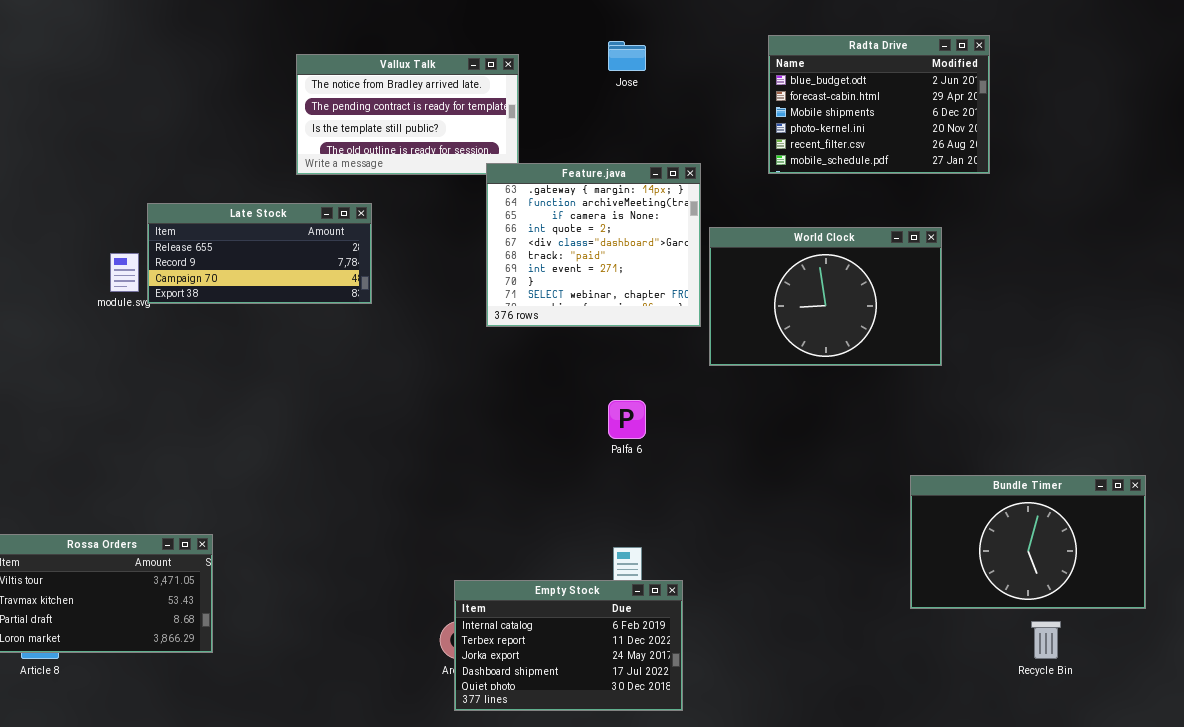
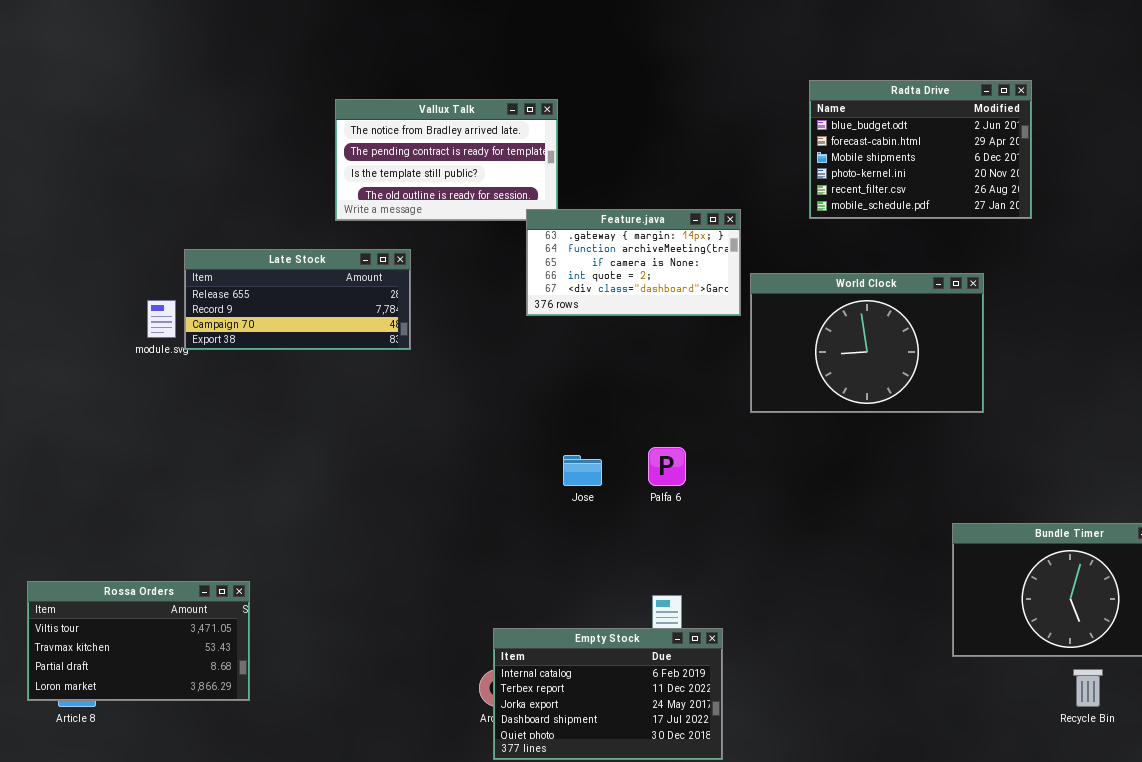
Jose: [608,41,646,71] -> [563,455,602,486], moved
Feature.java: [486,163,701,327] -> [526,209,741,316], resized

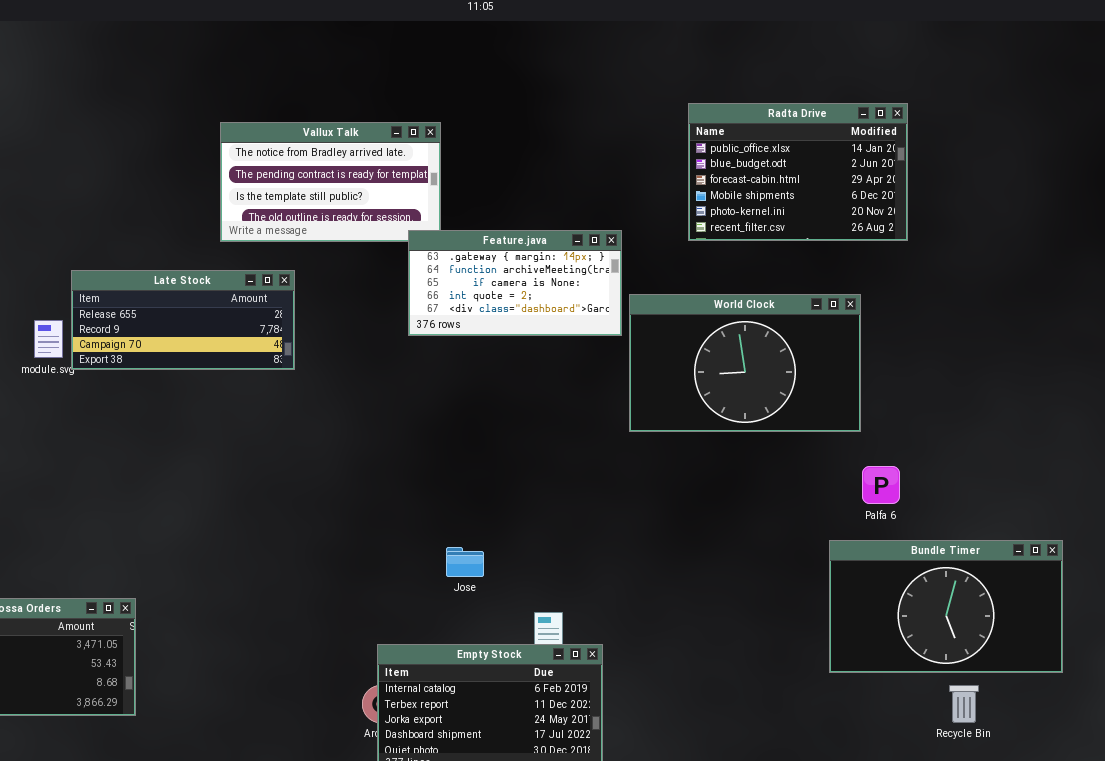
Radta Drive: [809,80,1032,219] -> [688,103,908,241], scrolled up 1 row
Palfa 6: [648,447,686,486] -> [862,466,900,504], moved
Jose: [563,455,602,486] -> [446,547,484,577], moved

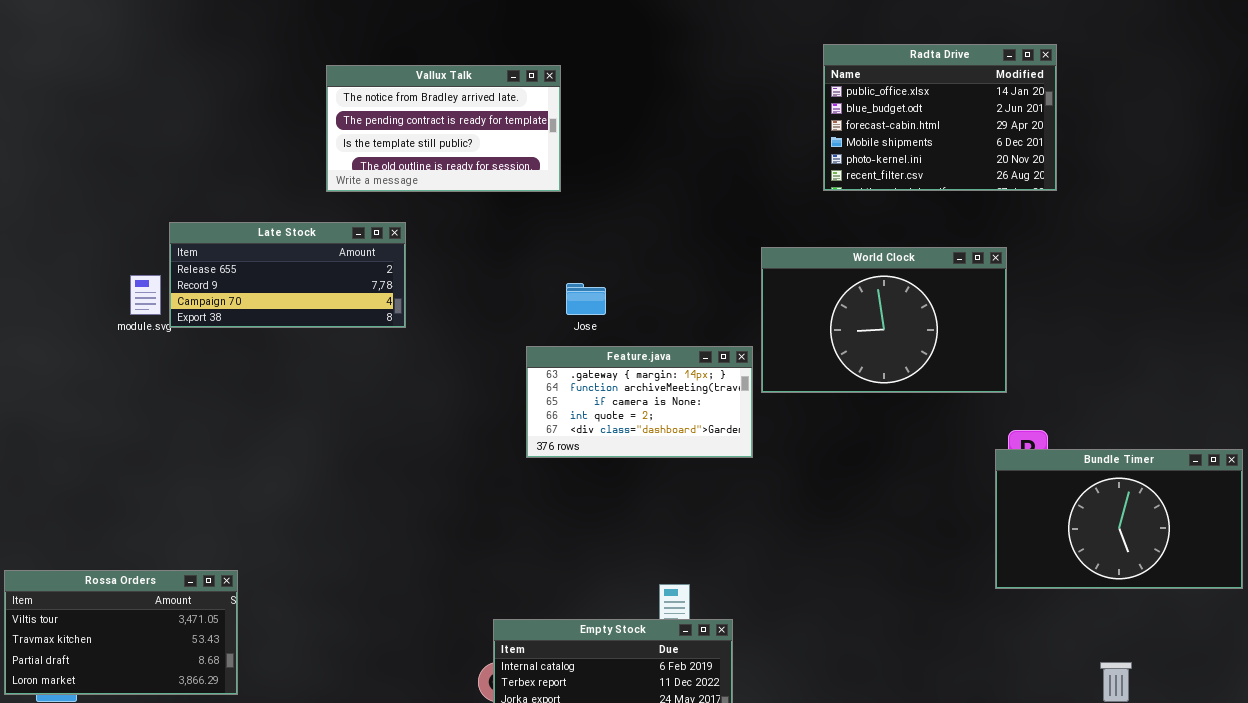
Feature.java: [408,230,622,336] -> [526,346,753,458], moved
Bundle Timer: [829,540,1063,673] -> [995,449,1243,589], moved
Jose: [446,547,484,577] -> [566,283,606,315], moved

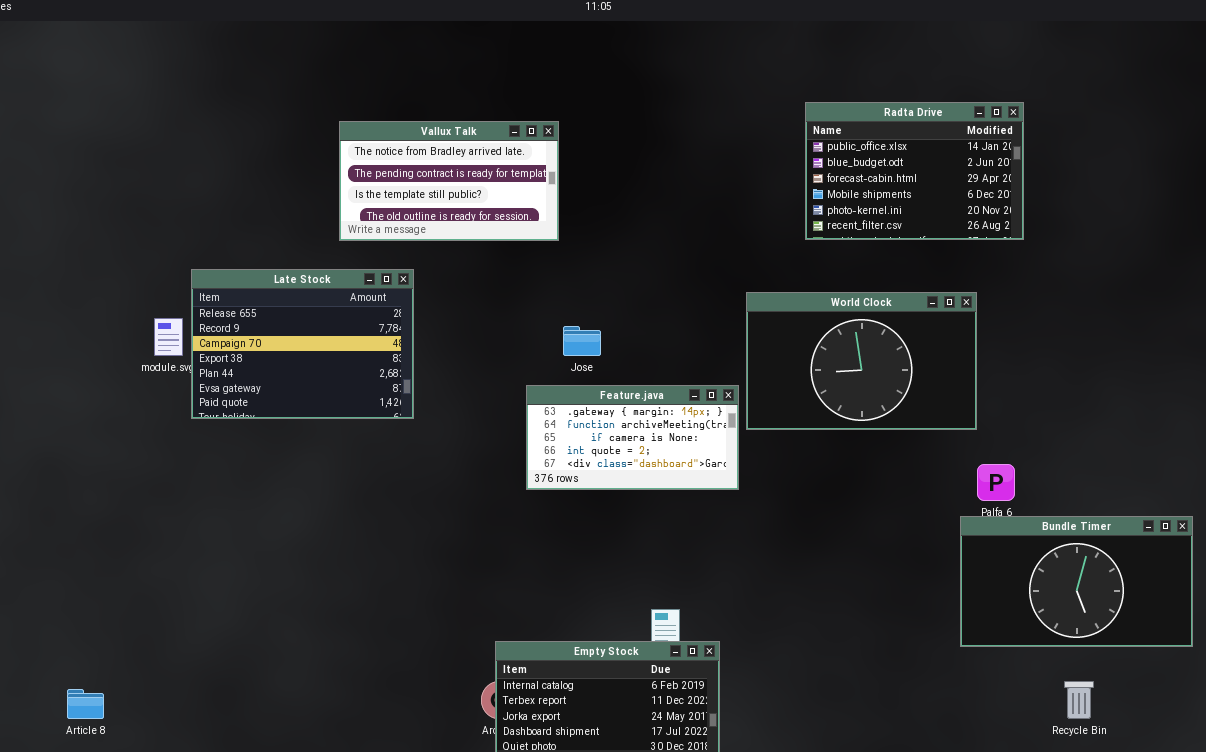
Late Stock: [169,222,406,328] -> [191,269,414,419], resized
Bundle Timer: [995,449,1243,589] -> [960,516,1193,647], moved
Rossa Orders: [4,570,238,695] -> none, closed

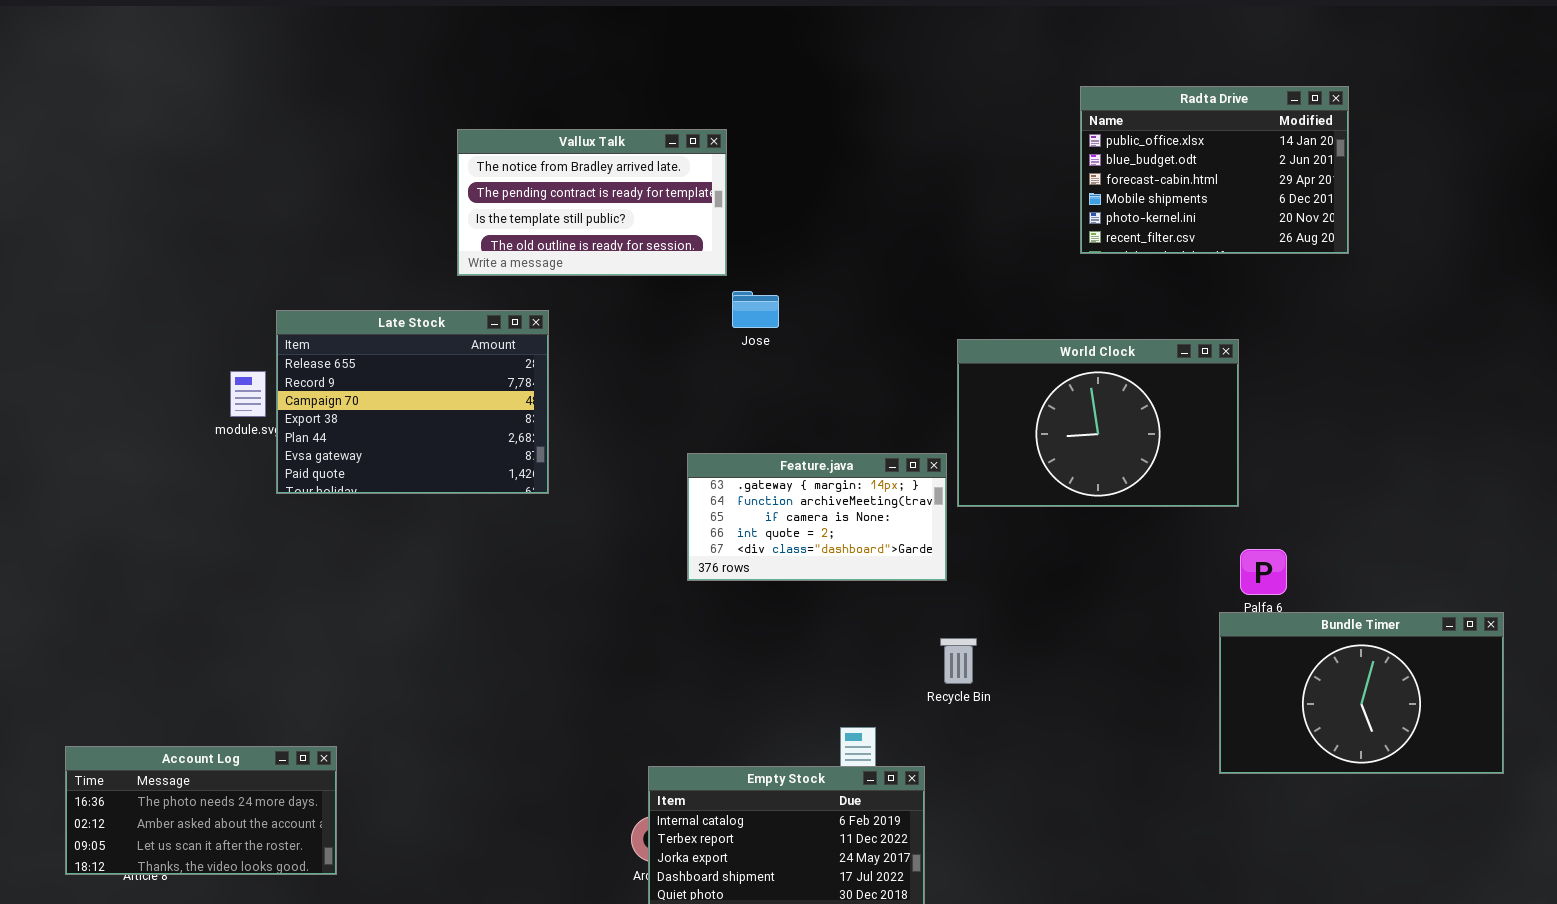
Radta Drive: [805,102,1024,240] -> [1080,86,1349,254], moved
Jose: [563,326,601,356] -> [732,291,779,328], moved
Account Log: none -> [65,746,337,875], opened
Recycle Bin: [1064,681,1094,719] -> [940,638,977,684], moved

